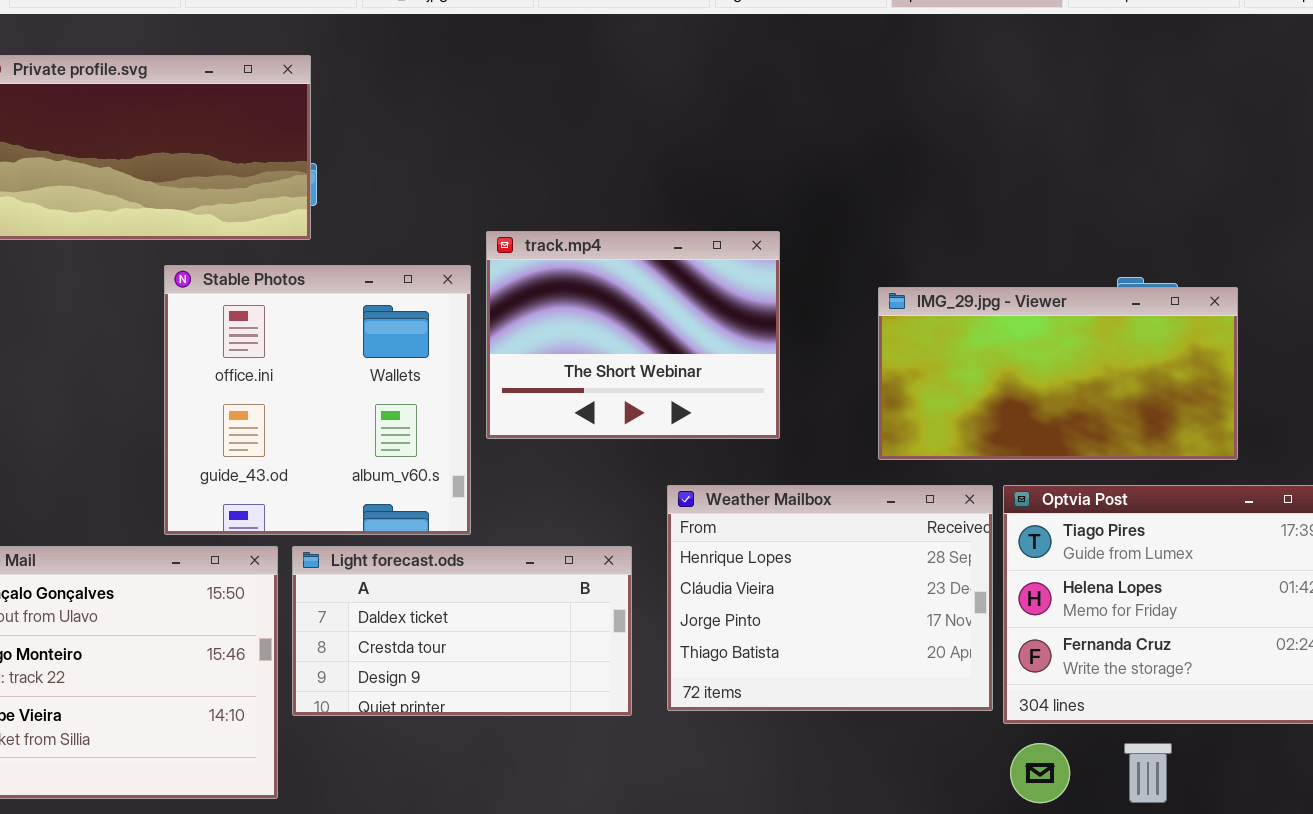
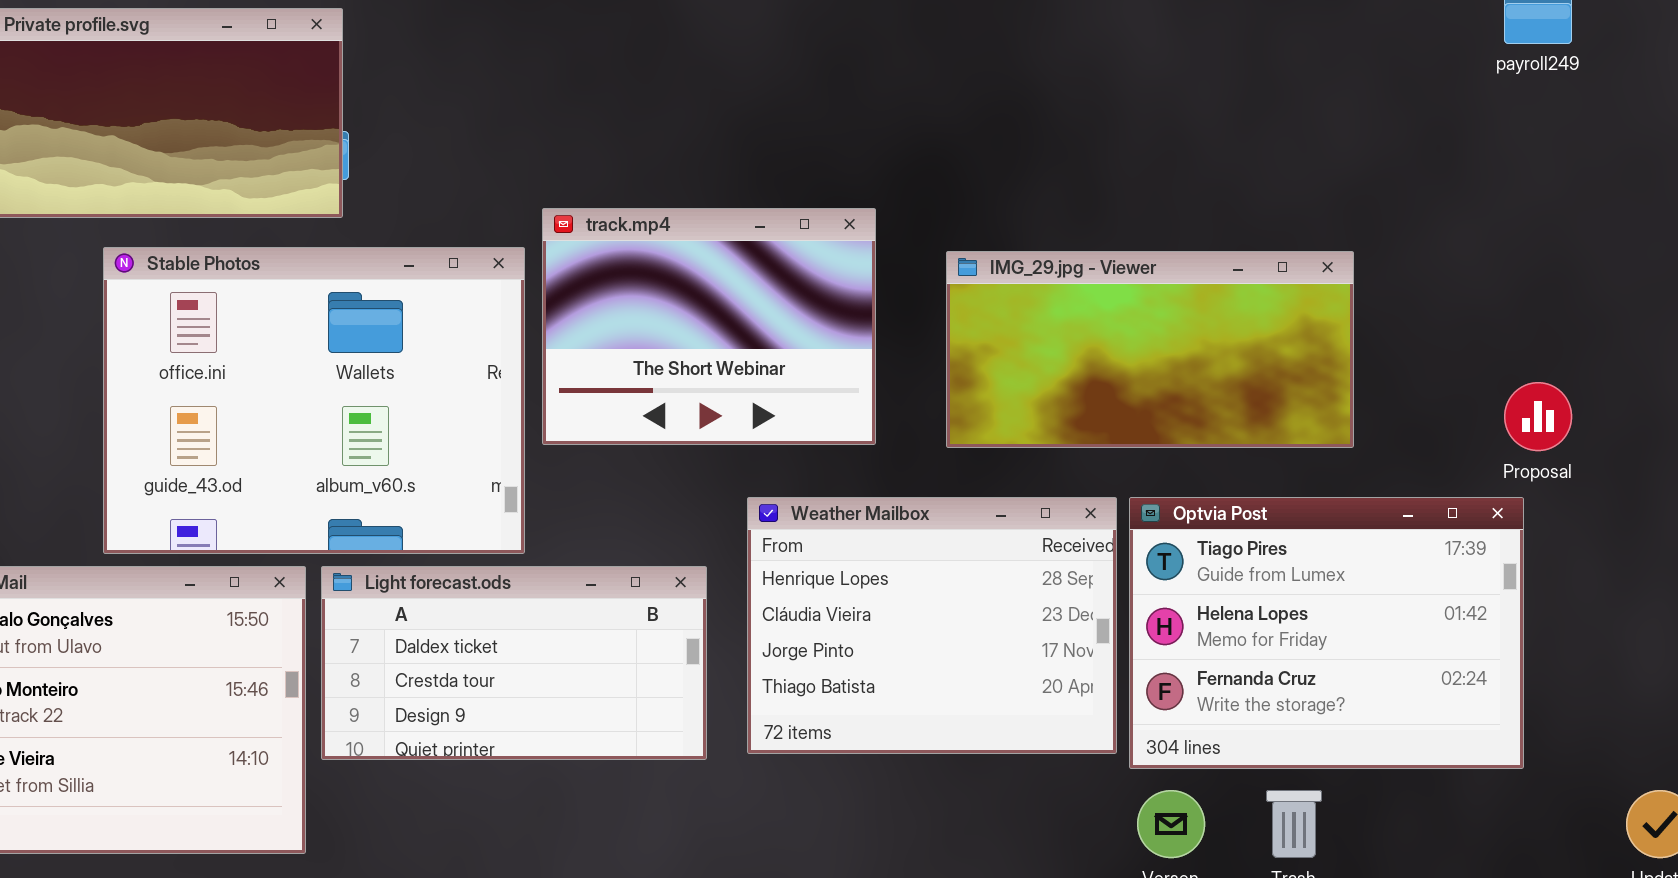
Stable Photos: [164,265,471,535] -> [103,247,525,554], resized
IMG_29.jpg - Viewer: [878,287,1238,460] -> [946,251,1354,448], moved

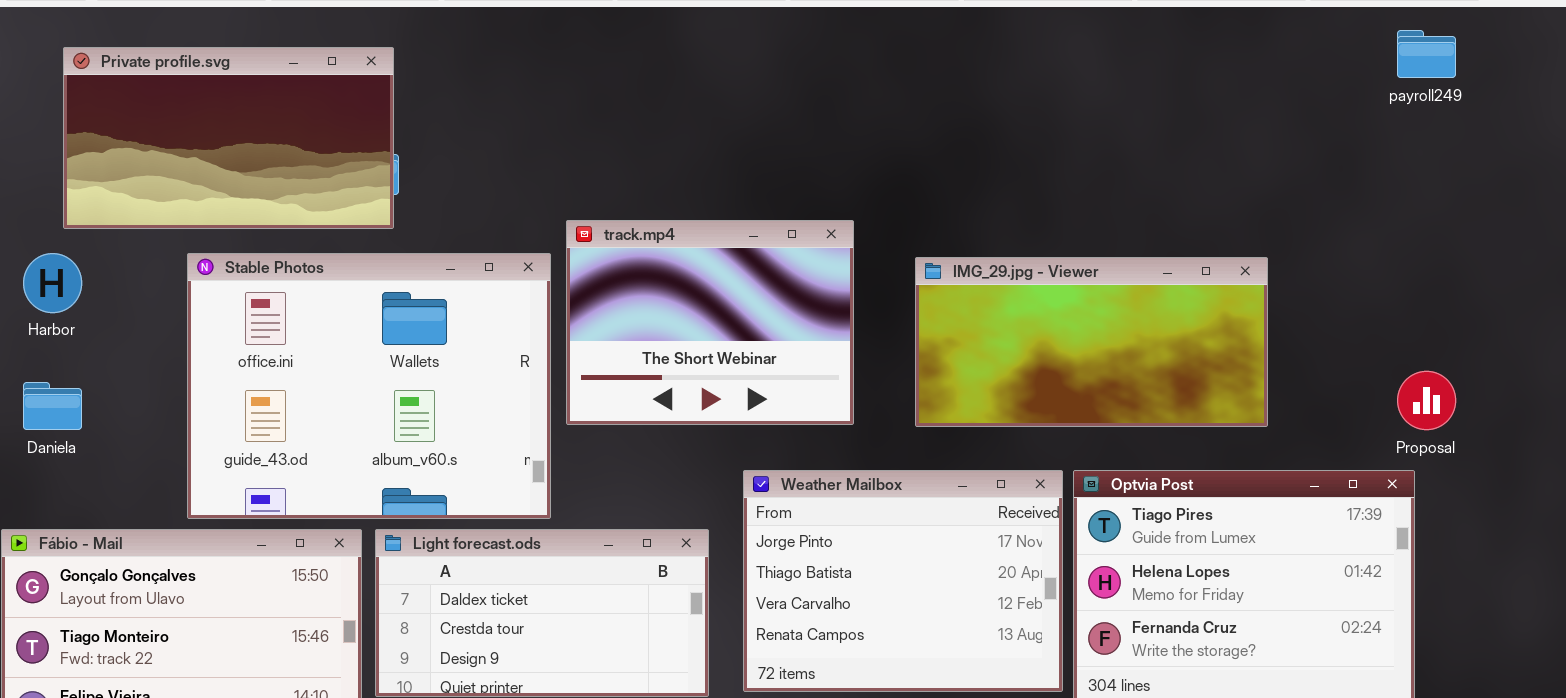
Weather Mailbox: [747,497,1117,754] -> [743,470,1063,692], scrolled down 2 rows

